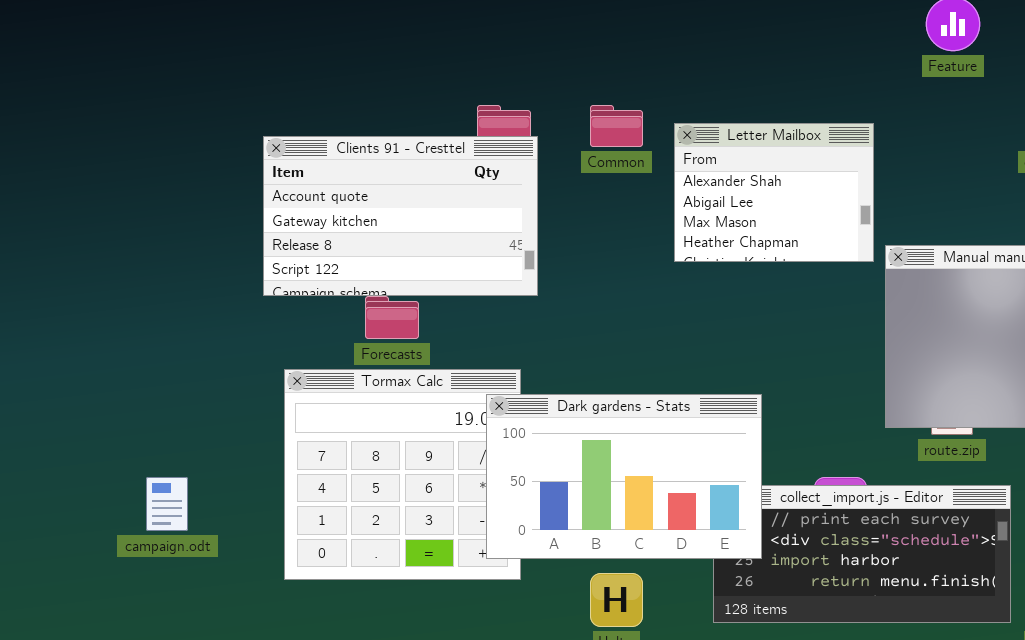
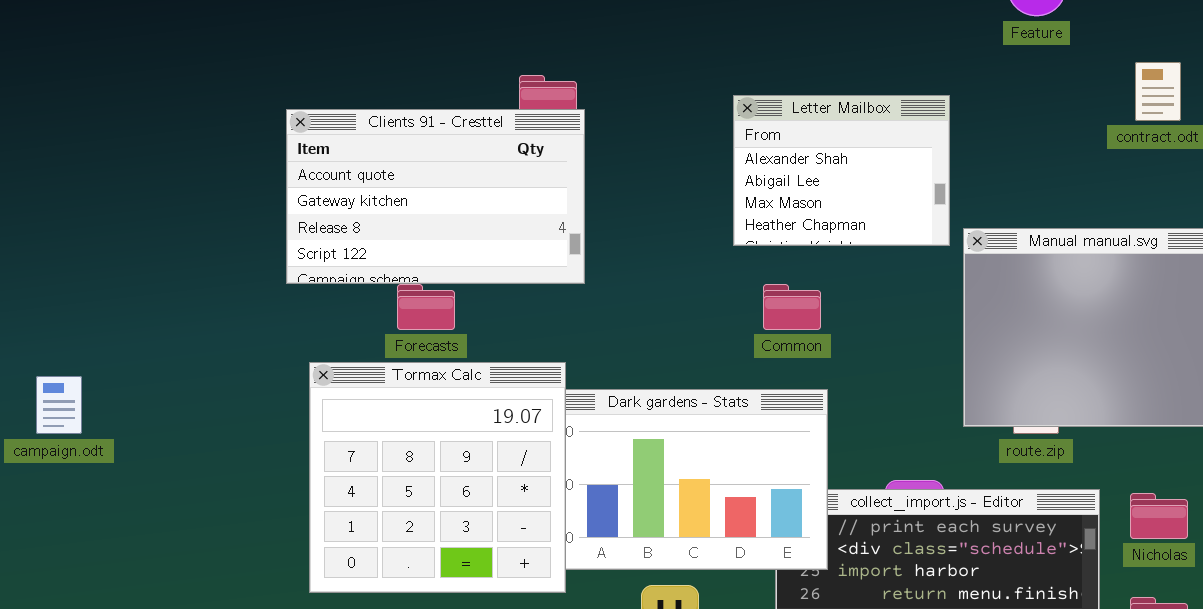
Common: [590,105,643,147] -> [763,284,821,330], moved
Tormax Calc: [284,369,521,580] -> [309,362,566,593], raised
campaign.odt: [146,477,188,531] -> [36,376,82,434], moved

